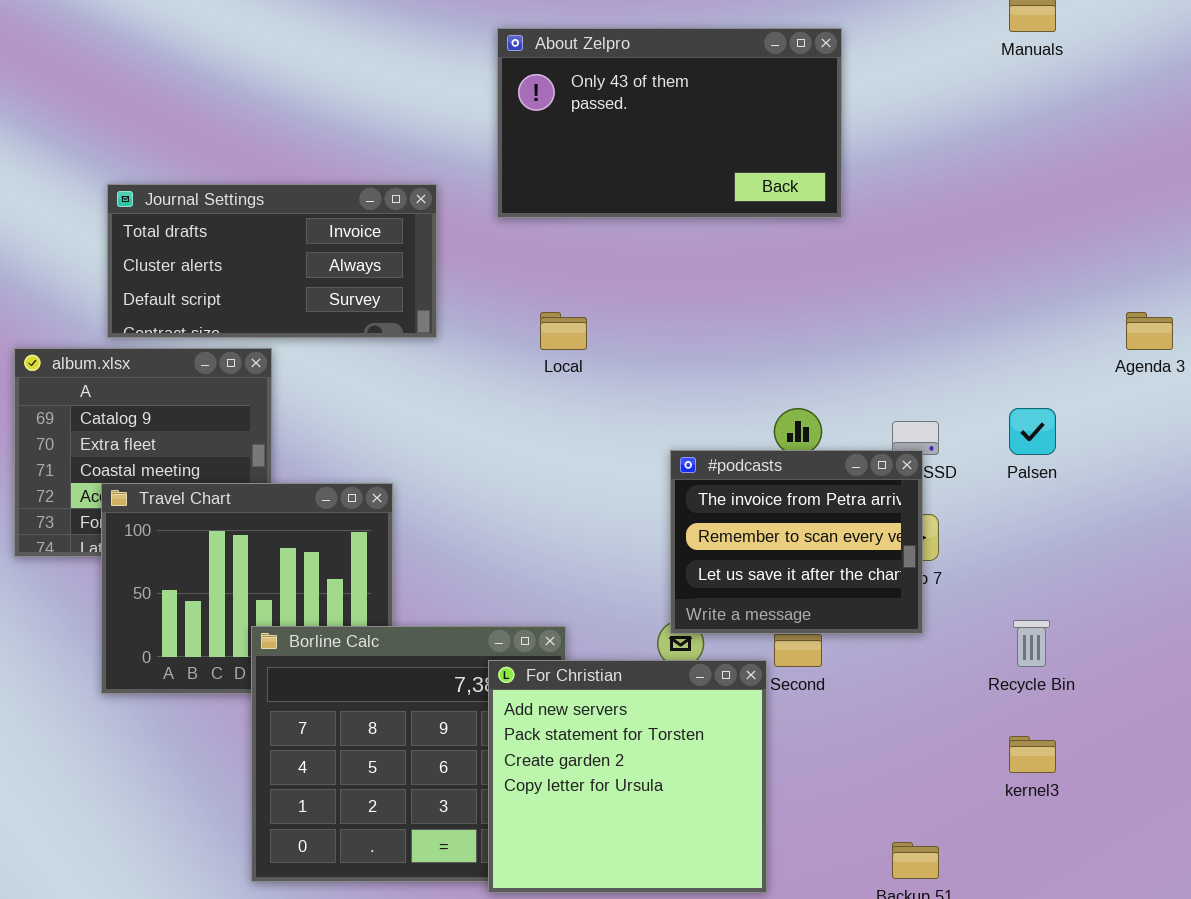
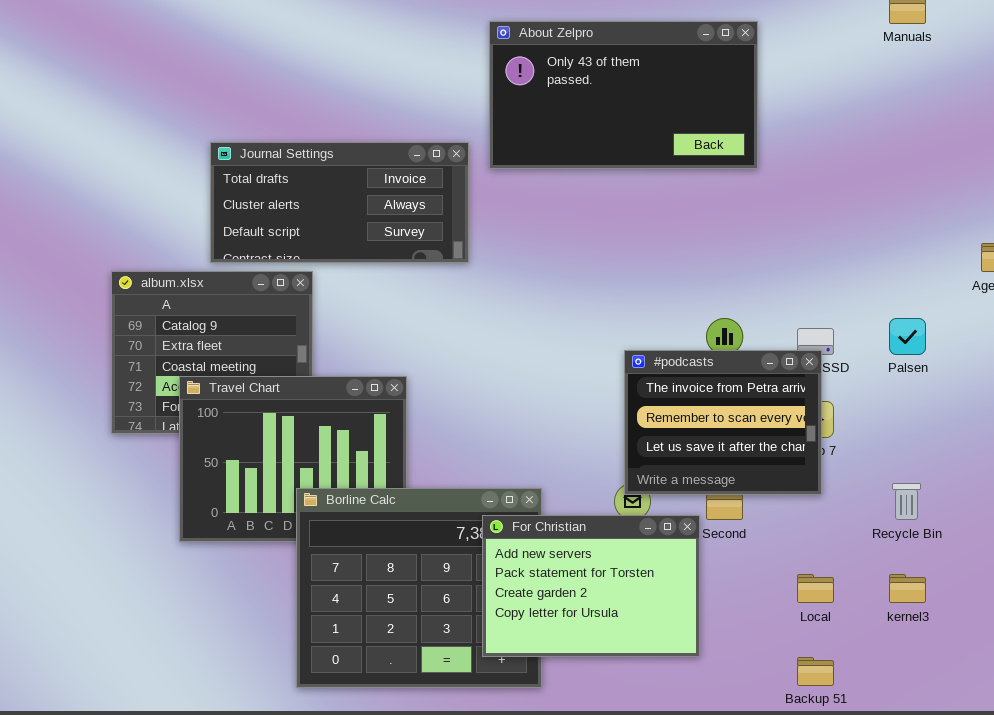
Journal Settings: [107,184,437,338] -> [210,142,469,263], moved
Local: [540,312,587,350] -> [797,574,834,603], moved
For Christian: [488,660,767,893] -> [482,515,700,657], resized

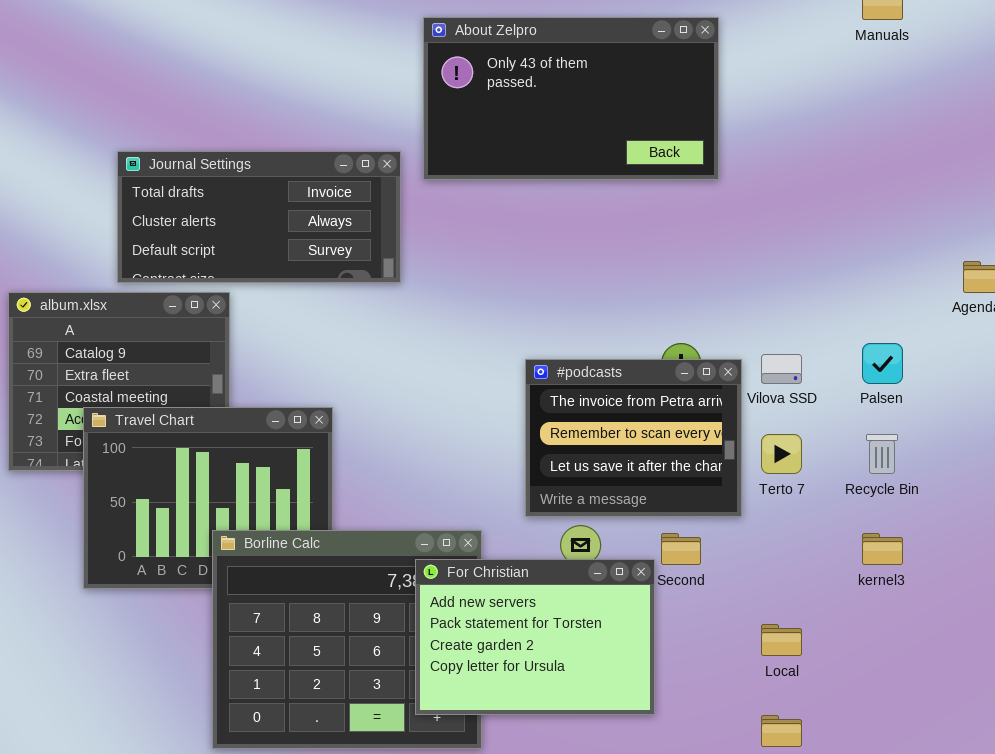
#podcasts: [624,350,822,495] -> [525,359,742,517], moved
Recycle Bin: [892,483,921,520] -> [866,434,898,474], moved
kernel3: [889,574,926,603] -> [862,533,903,565], moved

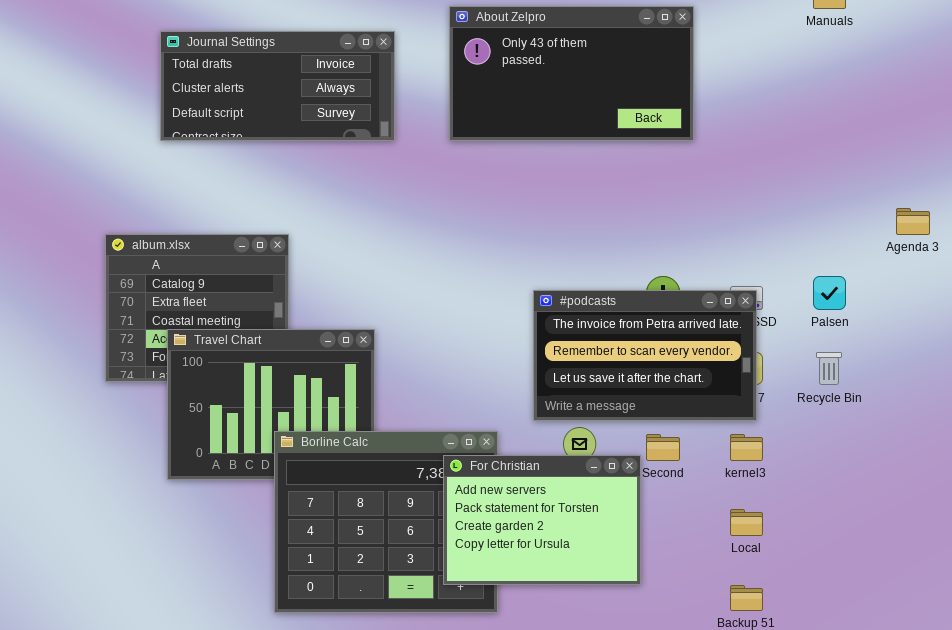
Journal Settings: [117,151,401,283] -> [160,31,395,141], moved
#podcasts: [525,359,742,517] -> [533,290,757,421], resized
kernel3: [862,533,903,565] -> [730,434,763,461], moved

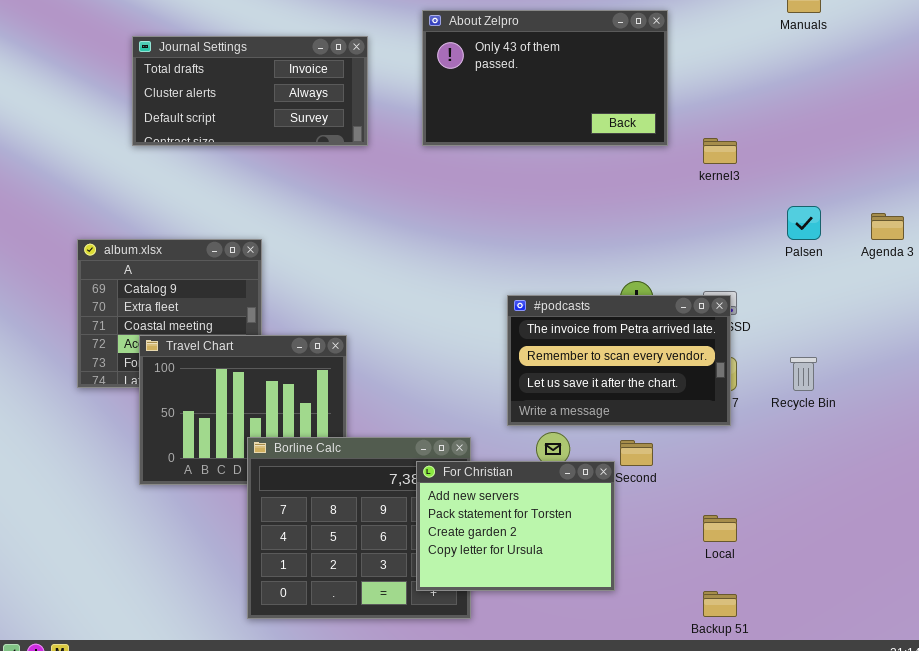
Palsen: [813,276,846,310] -> [787,206,821,240], moved
kernel3: [730,434,763,461] -> [703,138,737,164], moved

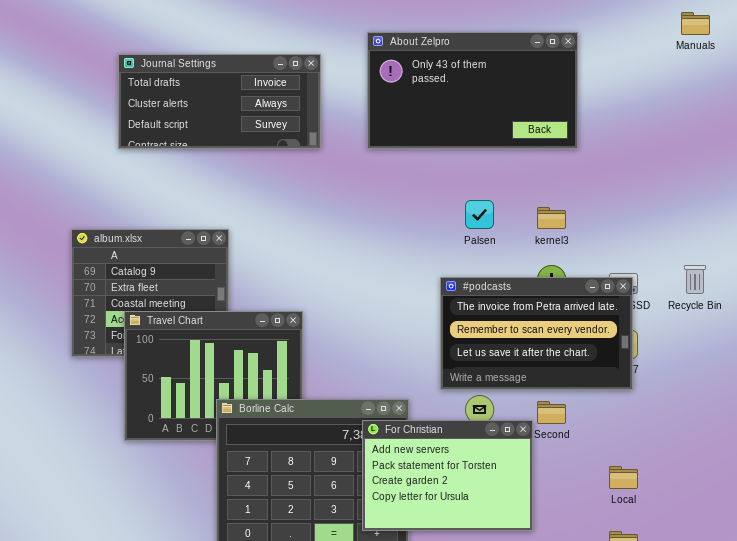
kernel3: [703,138,737,164] -> [537,207,566,229], moved
Palsen: [787,206,821,240] -> [465,200,494,229], moved
Recycle Bin: [790,357,817,391] -> [684,265,706,294], moved

